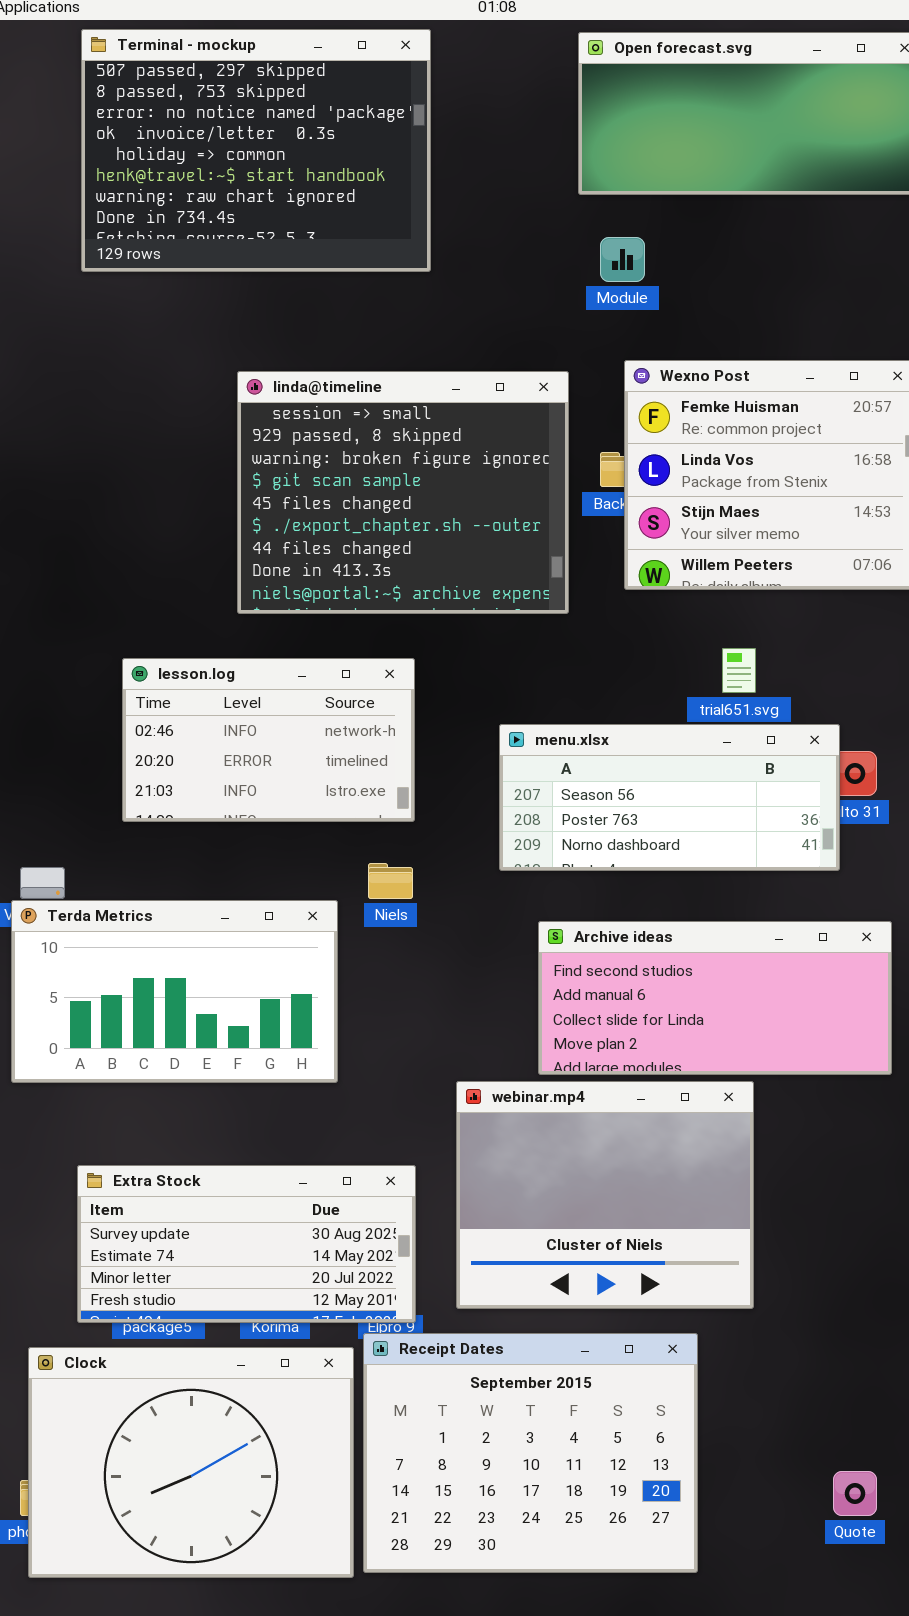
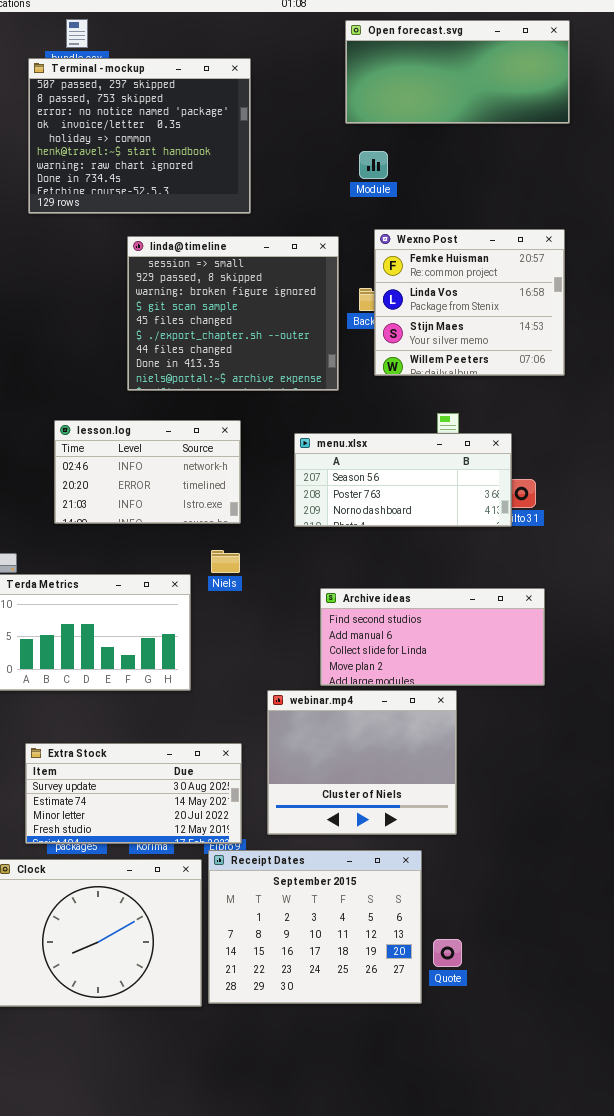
Terminal - mockup: [81,29,431,272] -> [28,58,251,214], moved
menu.xlsx: [499,724,840,871] -> [294,433,512,527], moved
Quote: [833,1471,877,1516] -> [433,939,462,967], moved

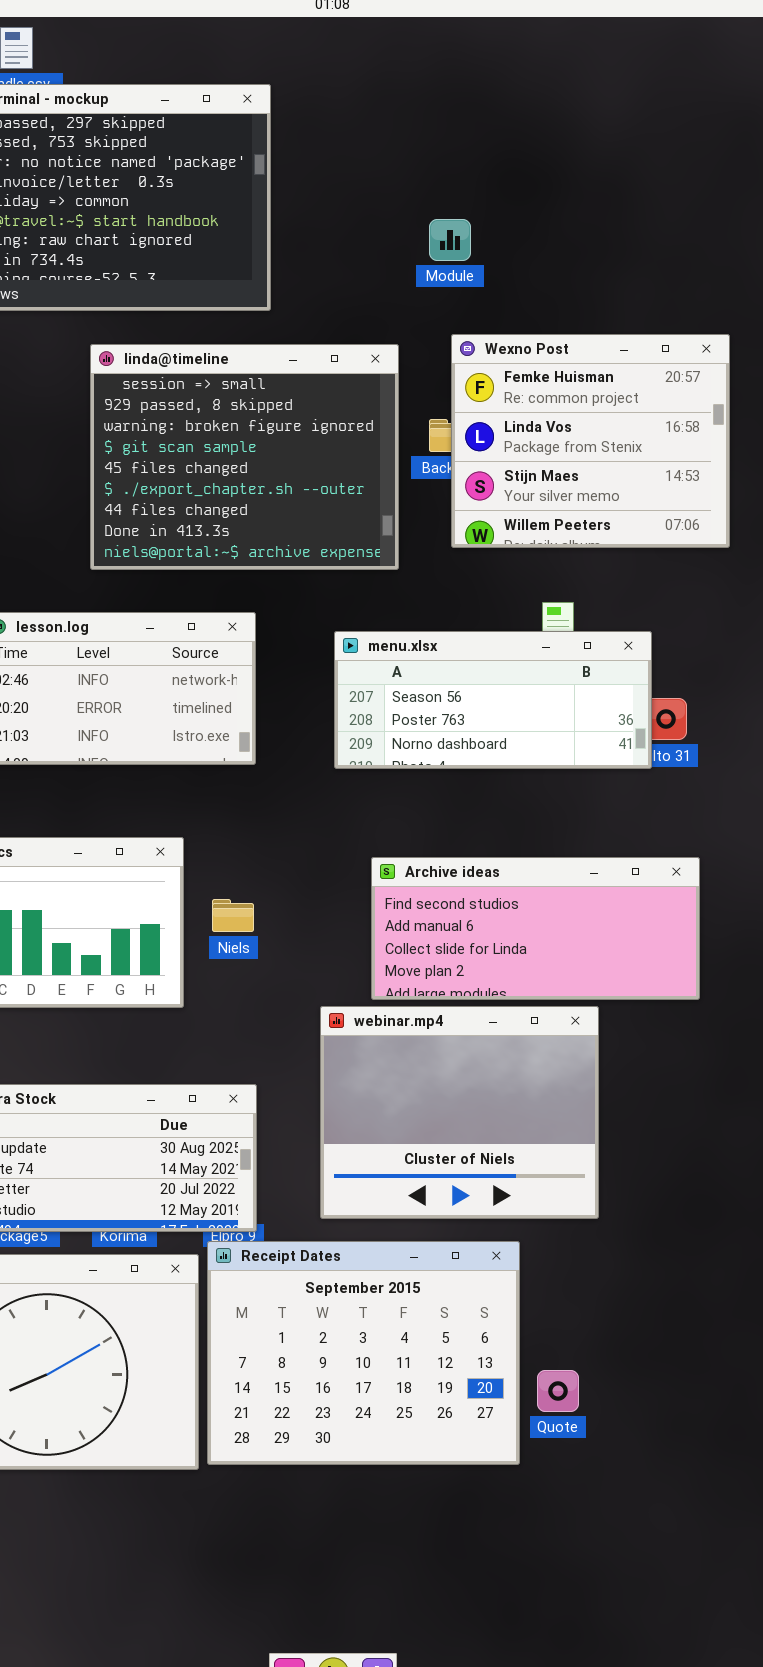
Open forecast.svg: [345,20,570,124] -> none, closed
Niels: [211,550,240,573] -> [212,899,254,932], moved
webinar.mp4: [267,690,457,835] -> [320,1006,599,1219], moved

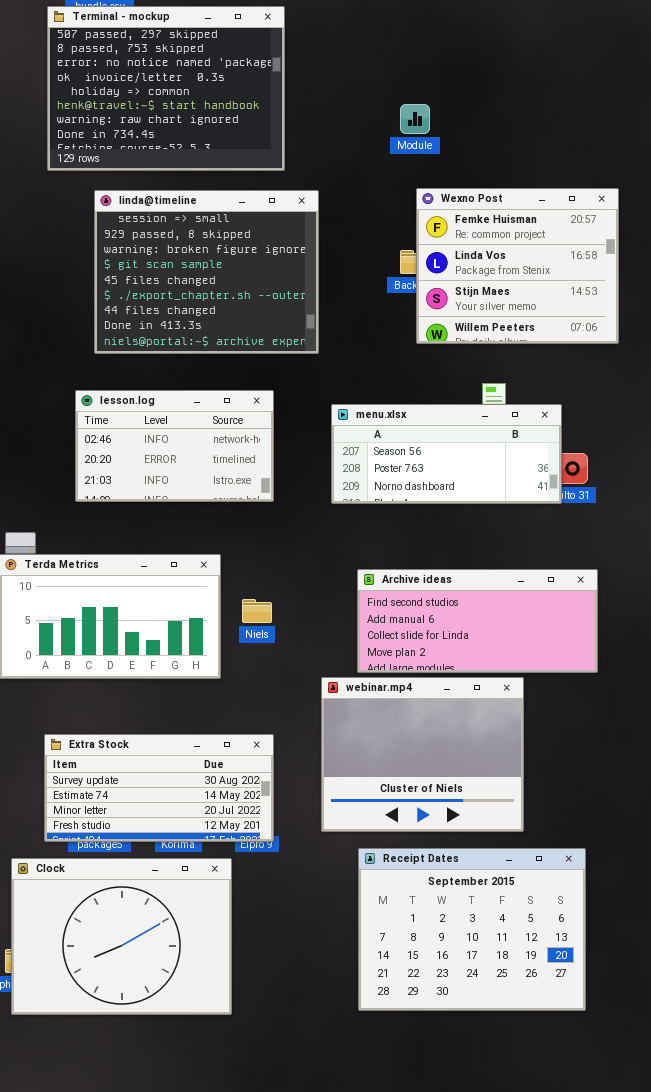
linda@timeline: [90,344,399,570] -> [94,190,319,354], moved
Receipt Dates: [207,1241,520,1465] -> [358,848,586,1011], moved

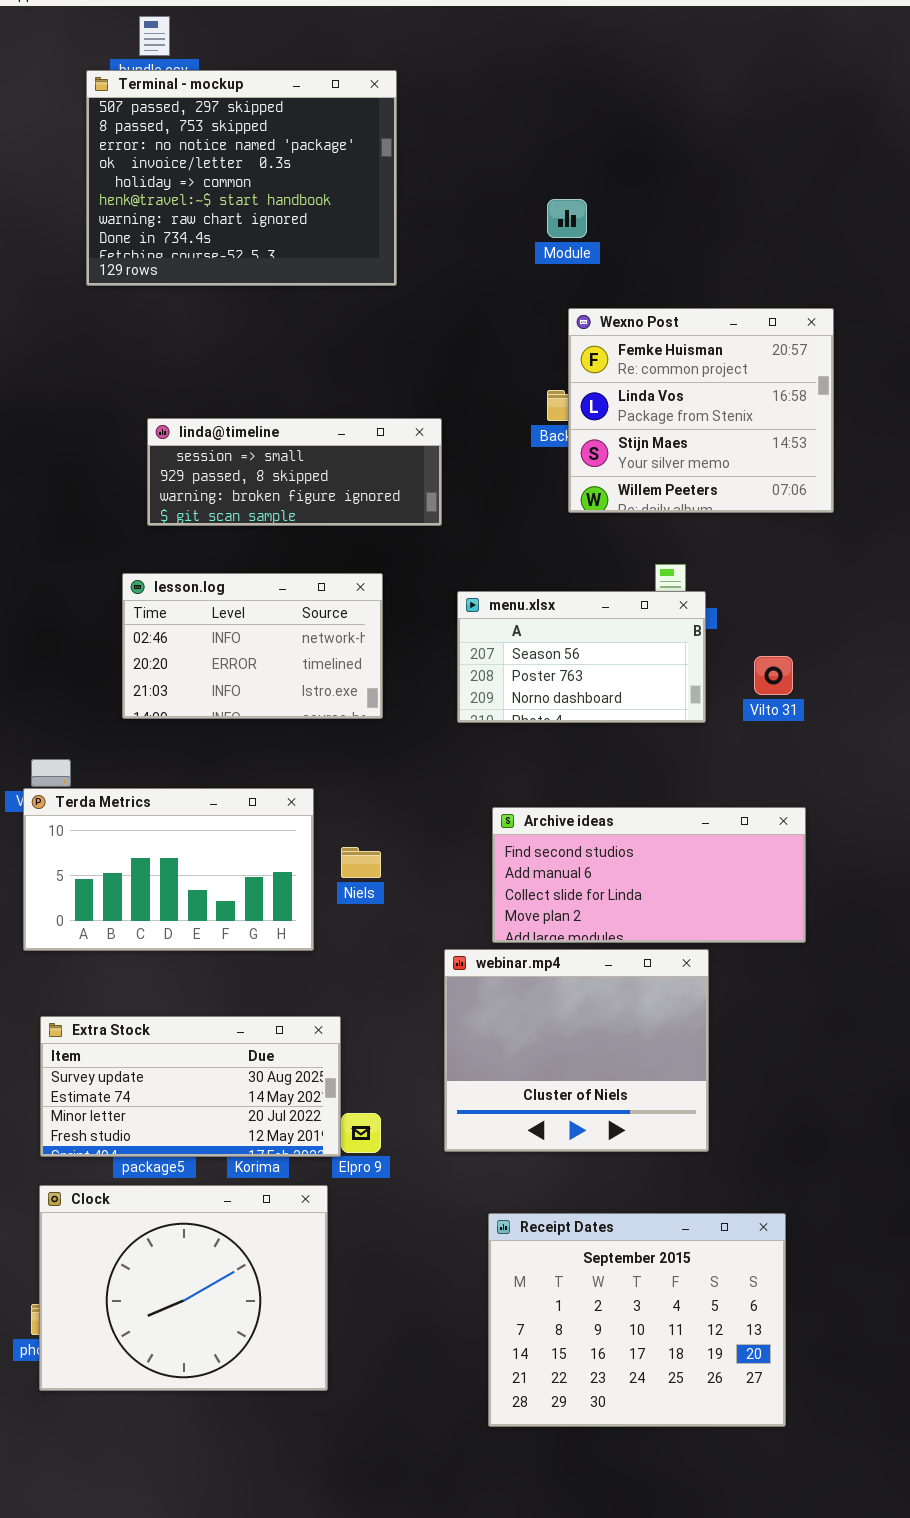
linda@timeline: [94,190,319,354] -> [147,418,442,526], resized
menu.xlsx: [331,404,562,504] -> [457,591,706,723], resized
Extra Stock: [44,734,274,842] -> [40,1016,341,1157], moved
Receipt Dates: [358,848,586,1011] -> [488,1213,786,1427], moved

